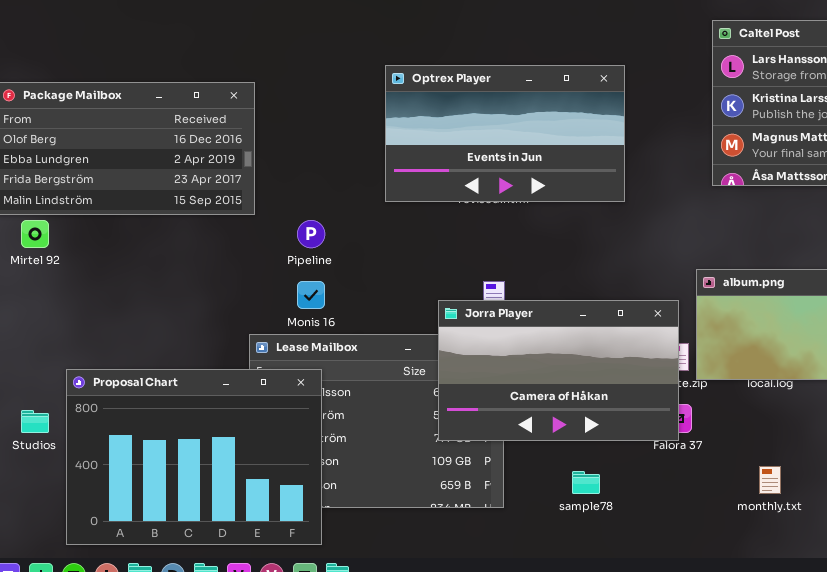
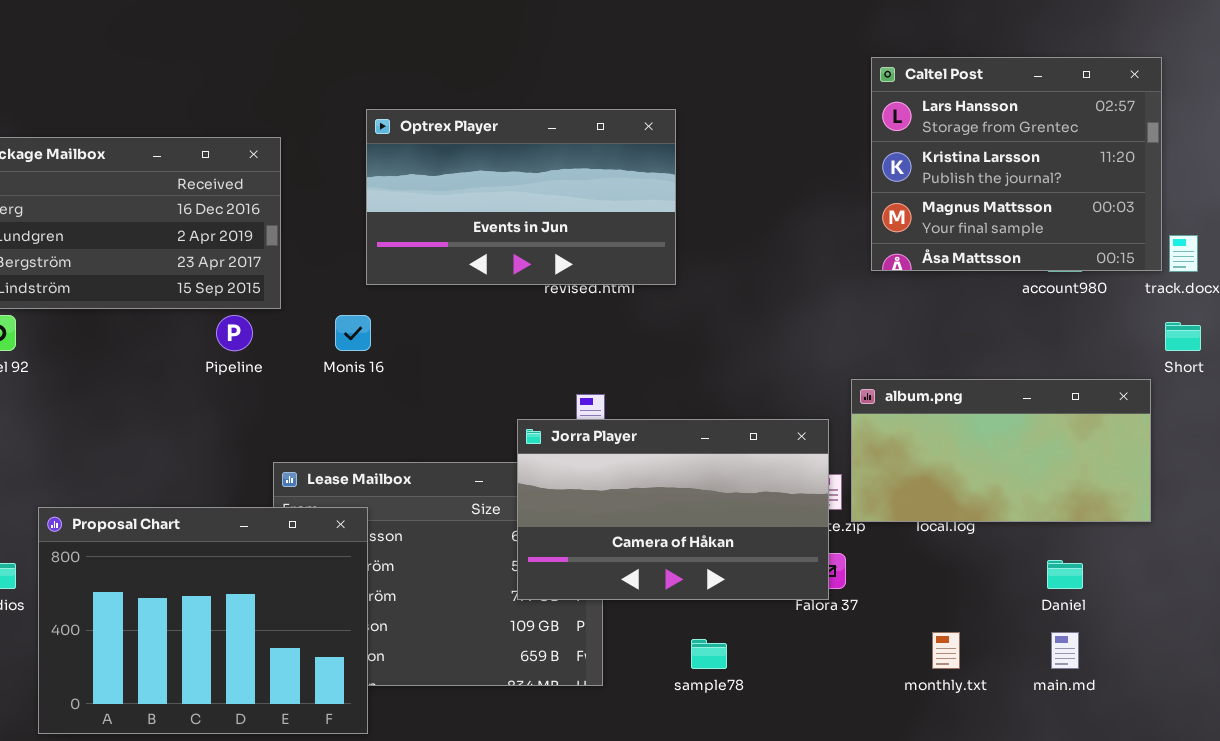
Optrex Player: [385,65,625,202] -> [366,109,676,285], moved
Pipeline: [297,220,325,248] -> [216,315,253,351], moved
Monis 16: [297,281,325,309] -> [335,315,371,351], moved

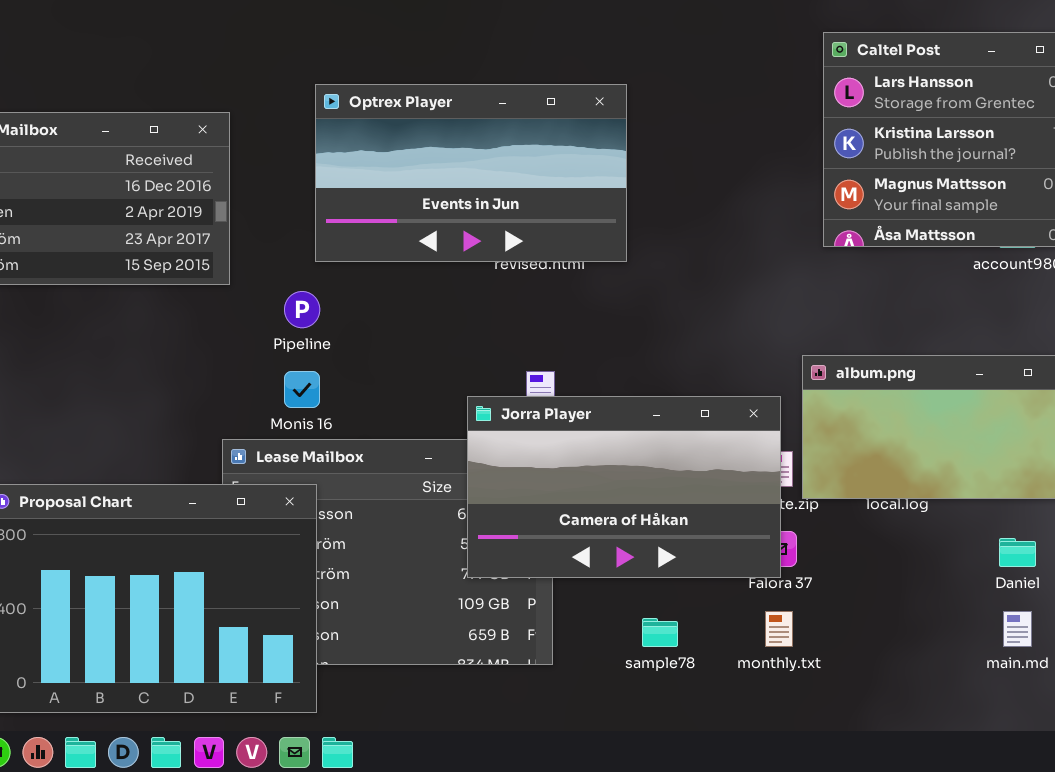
Pipeline: [216,315,253,351] -> [284,291,320,328], moved
Monis 16: [335,315,371,351] -> [284,371,320,408], moved
monthly.txt: [932,632,960,669] -> [765,611,793,647], moved

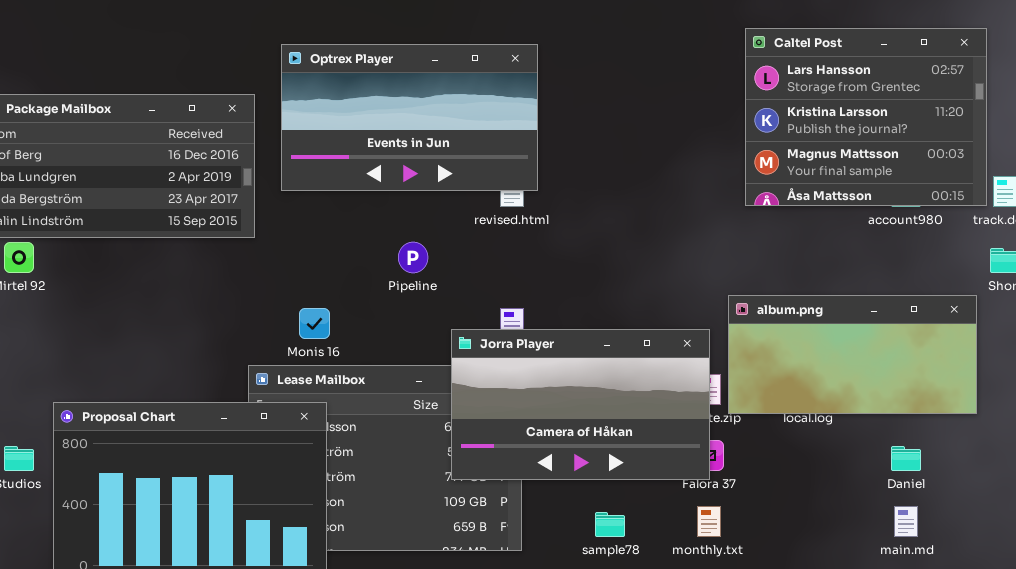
Optrex Player: [315,84,627,262] -> [281,44,538,191], moved
Pipeline: [284,291,320,328] -> [398,242,428,273], moved

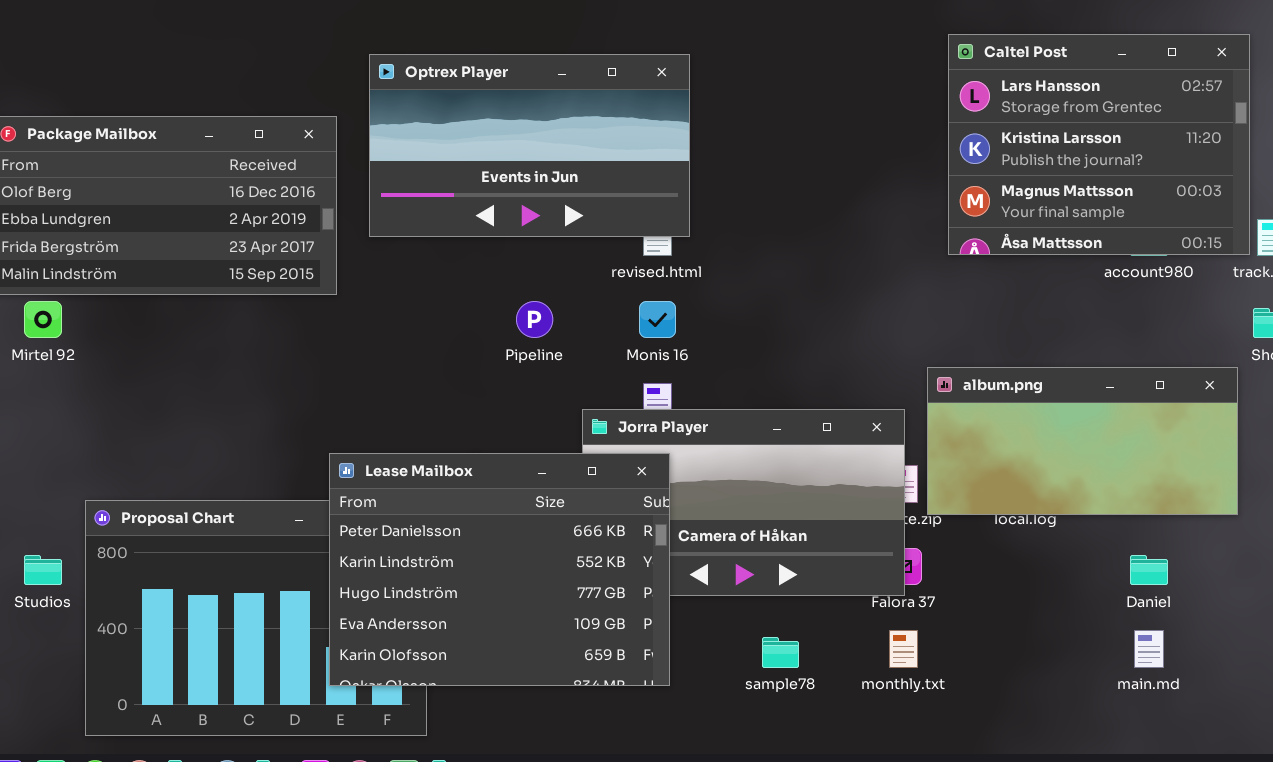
Monis 16: [299,308,330,339] -> [639,301,676,338], moved
Lease Mailbox: [248,365,522,551] -> [329,453,670,686], raised

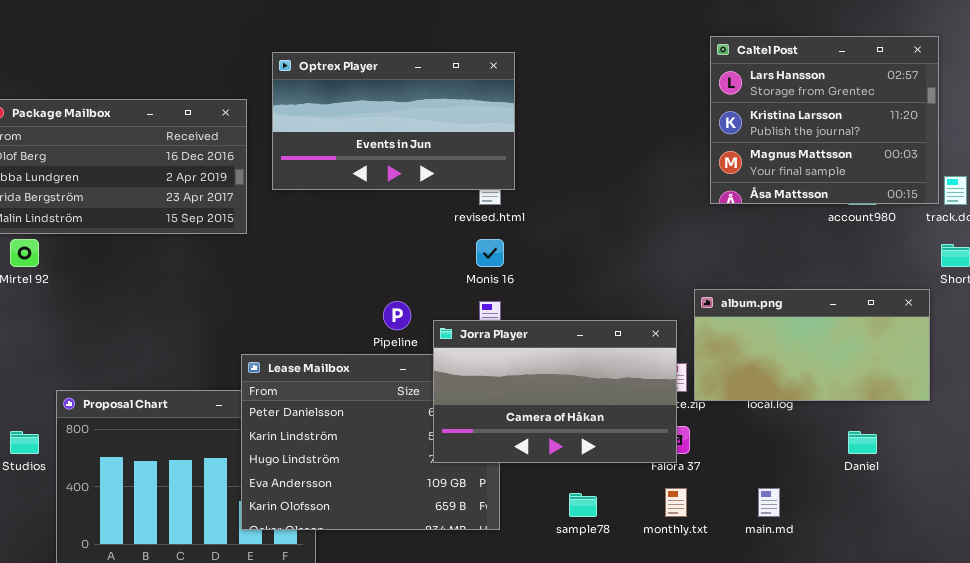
Pipeline: [516,301,553,338] -> [383,301,411,330], moved
Jorra Player: [582,409,905,596] -> [433,320,677,463], raised
main.md: [1134,630,1164,668] -> [758,488,780,517], moved

